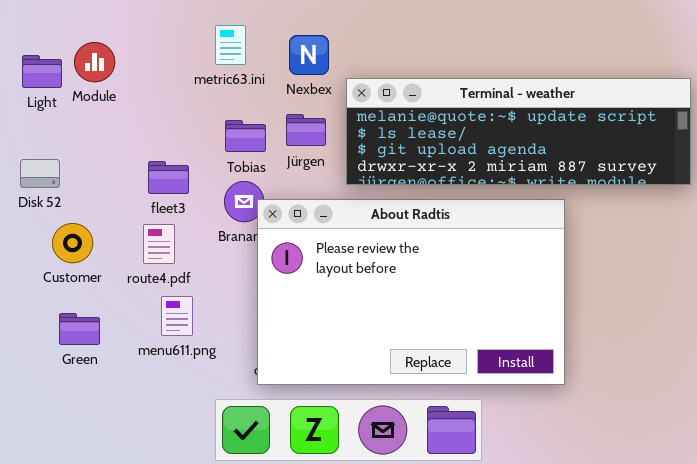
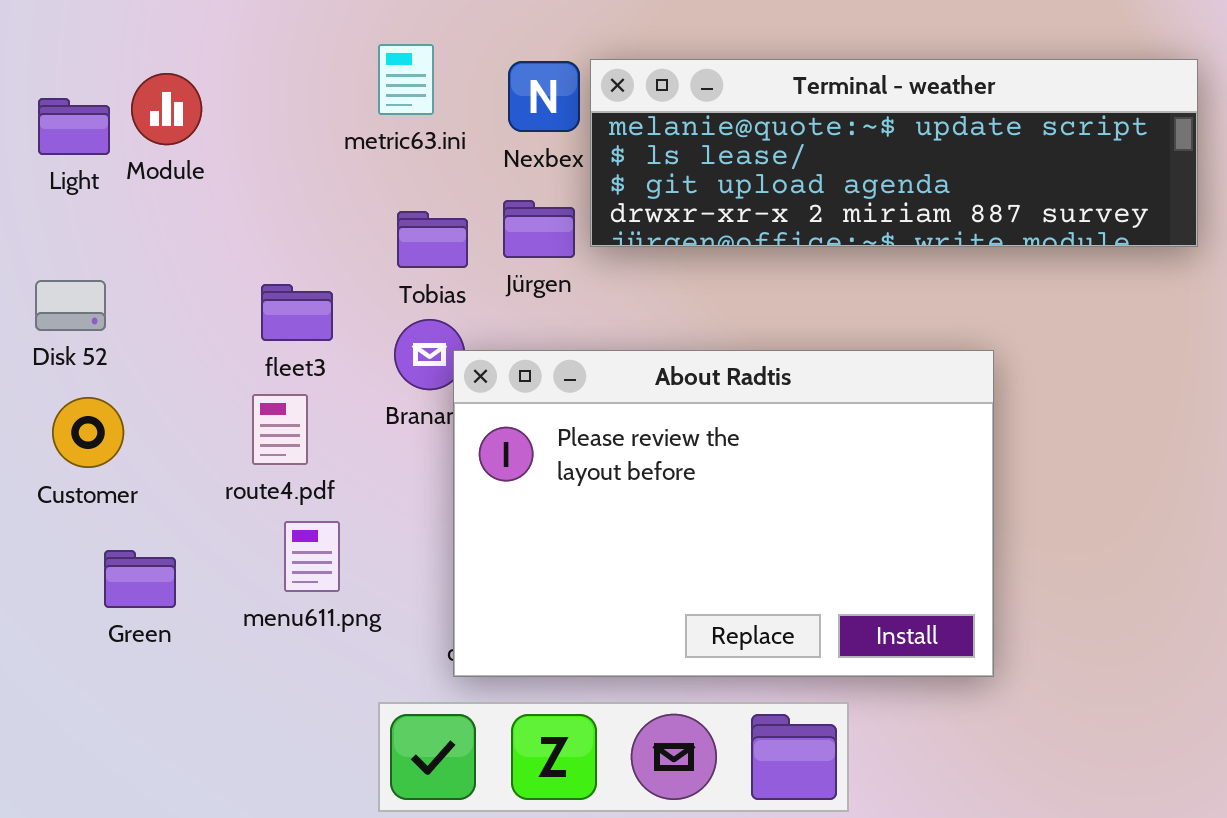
Terminal - weather: [346,78,691,185] -> [590,59,1198,247], moved
Customer: [52,223,93,263] -> [52,397,124,468], moved

